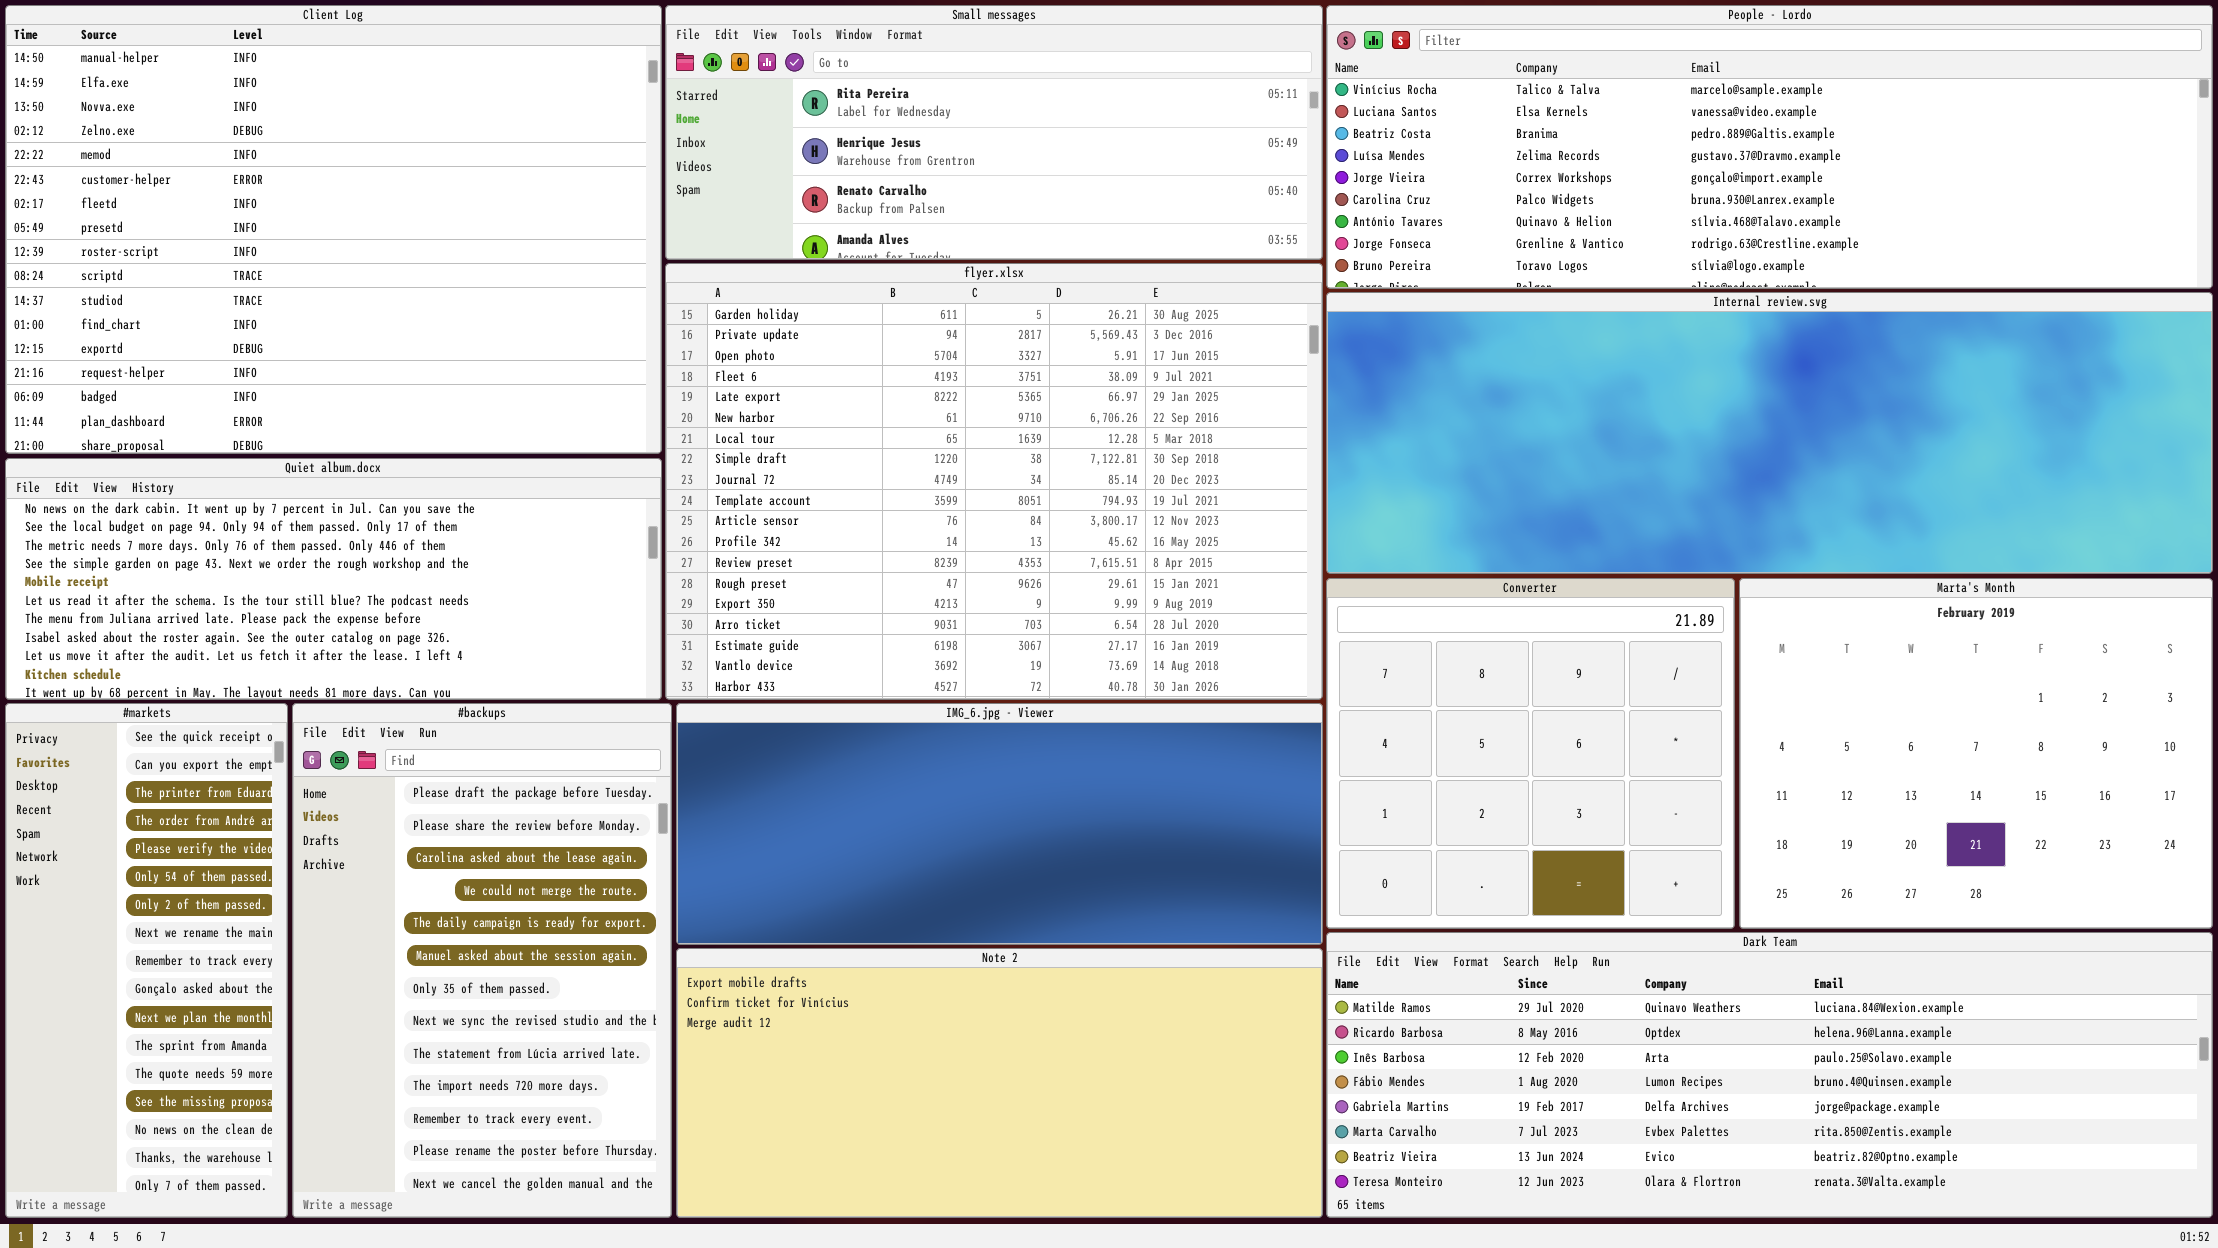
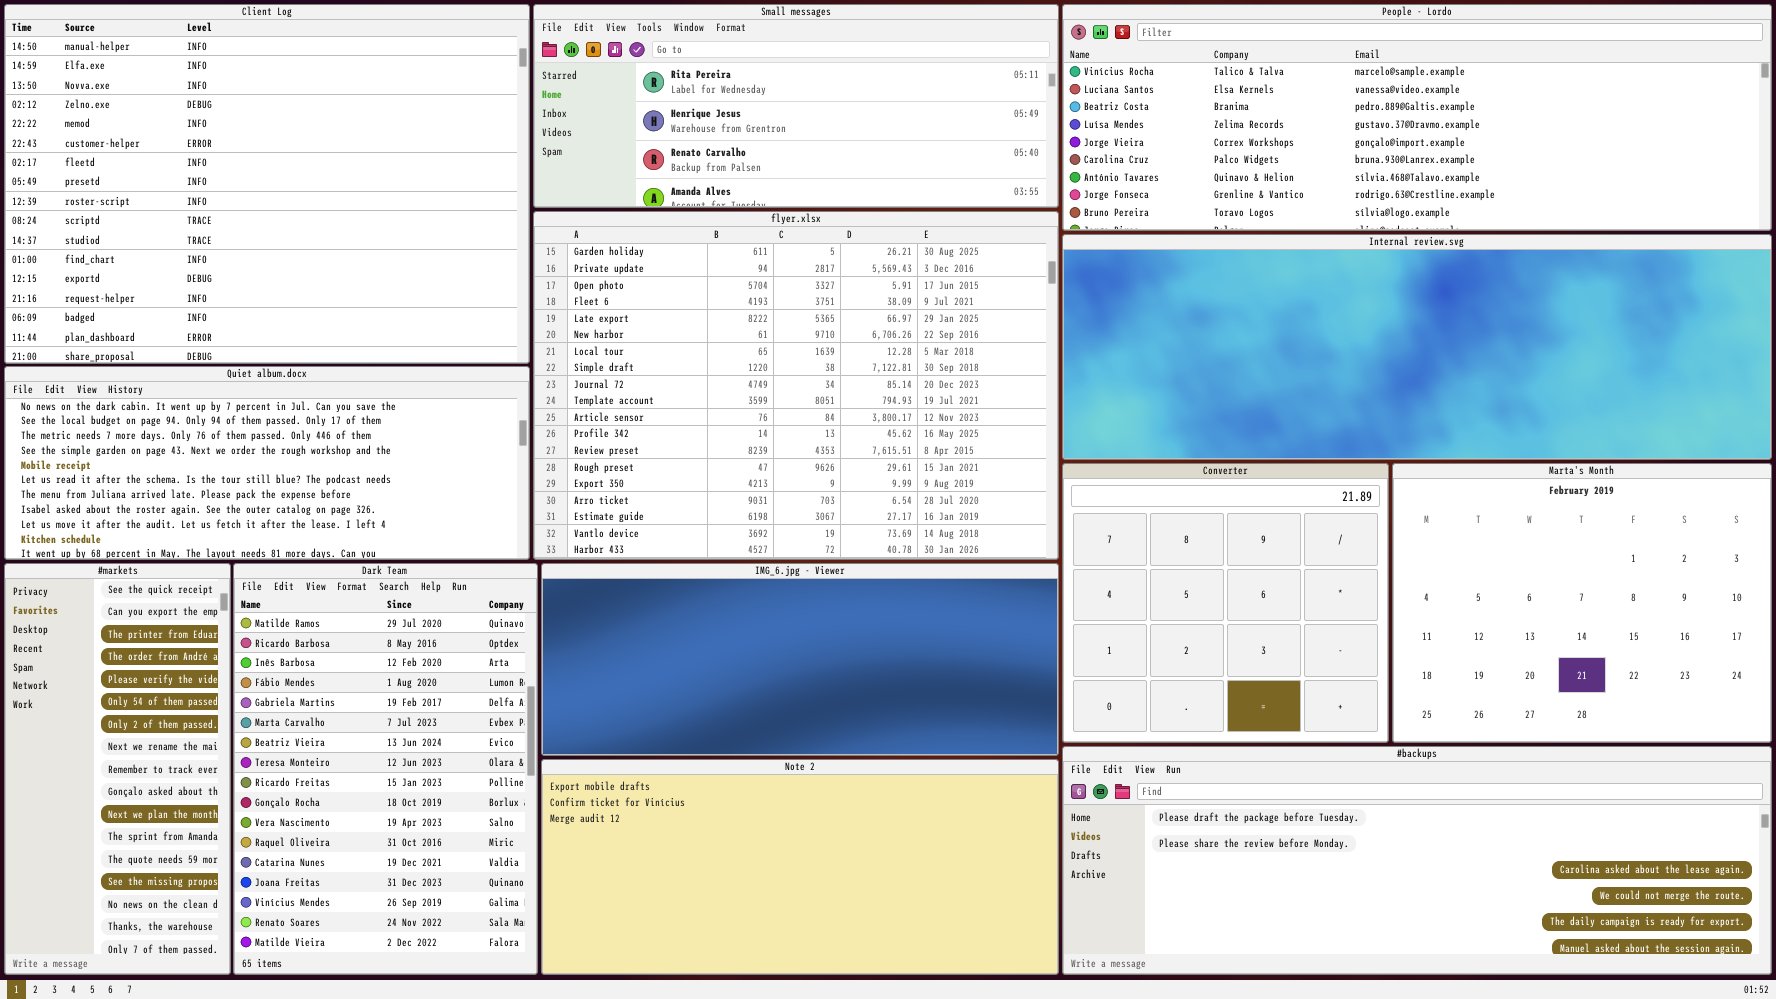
#backups: [292,703,672,1218] -> [1062,746,1772,975], moved, resized
Dark Team: [1326,932,2213,1218] -> [233,563,538,975], moved, resized

